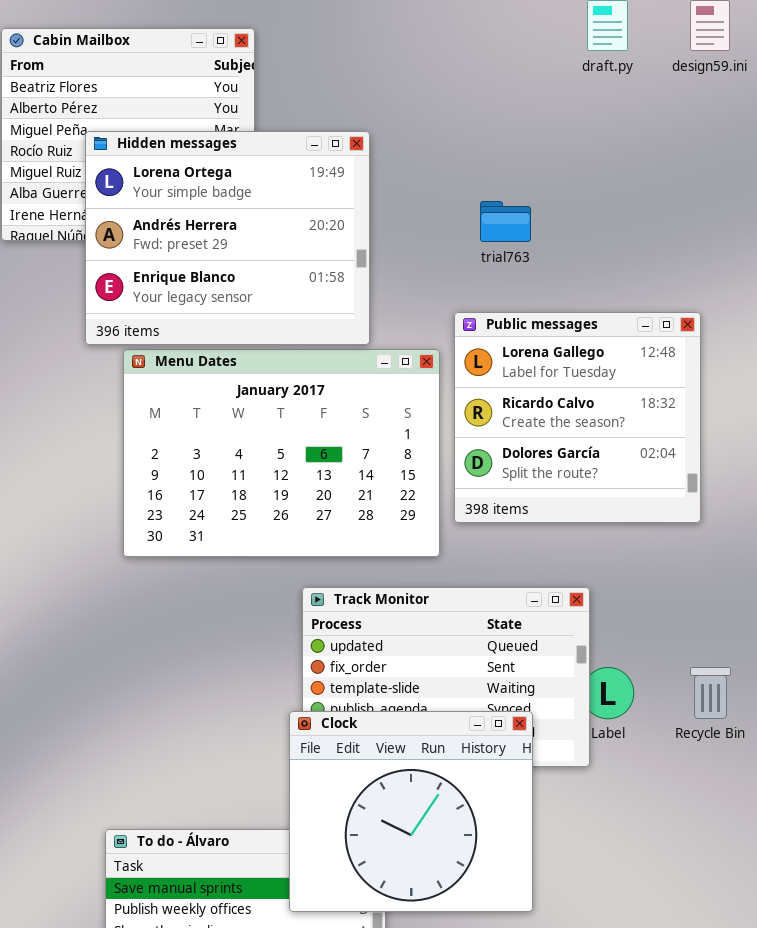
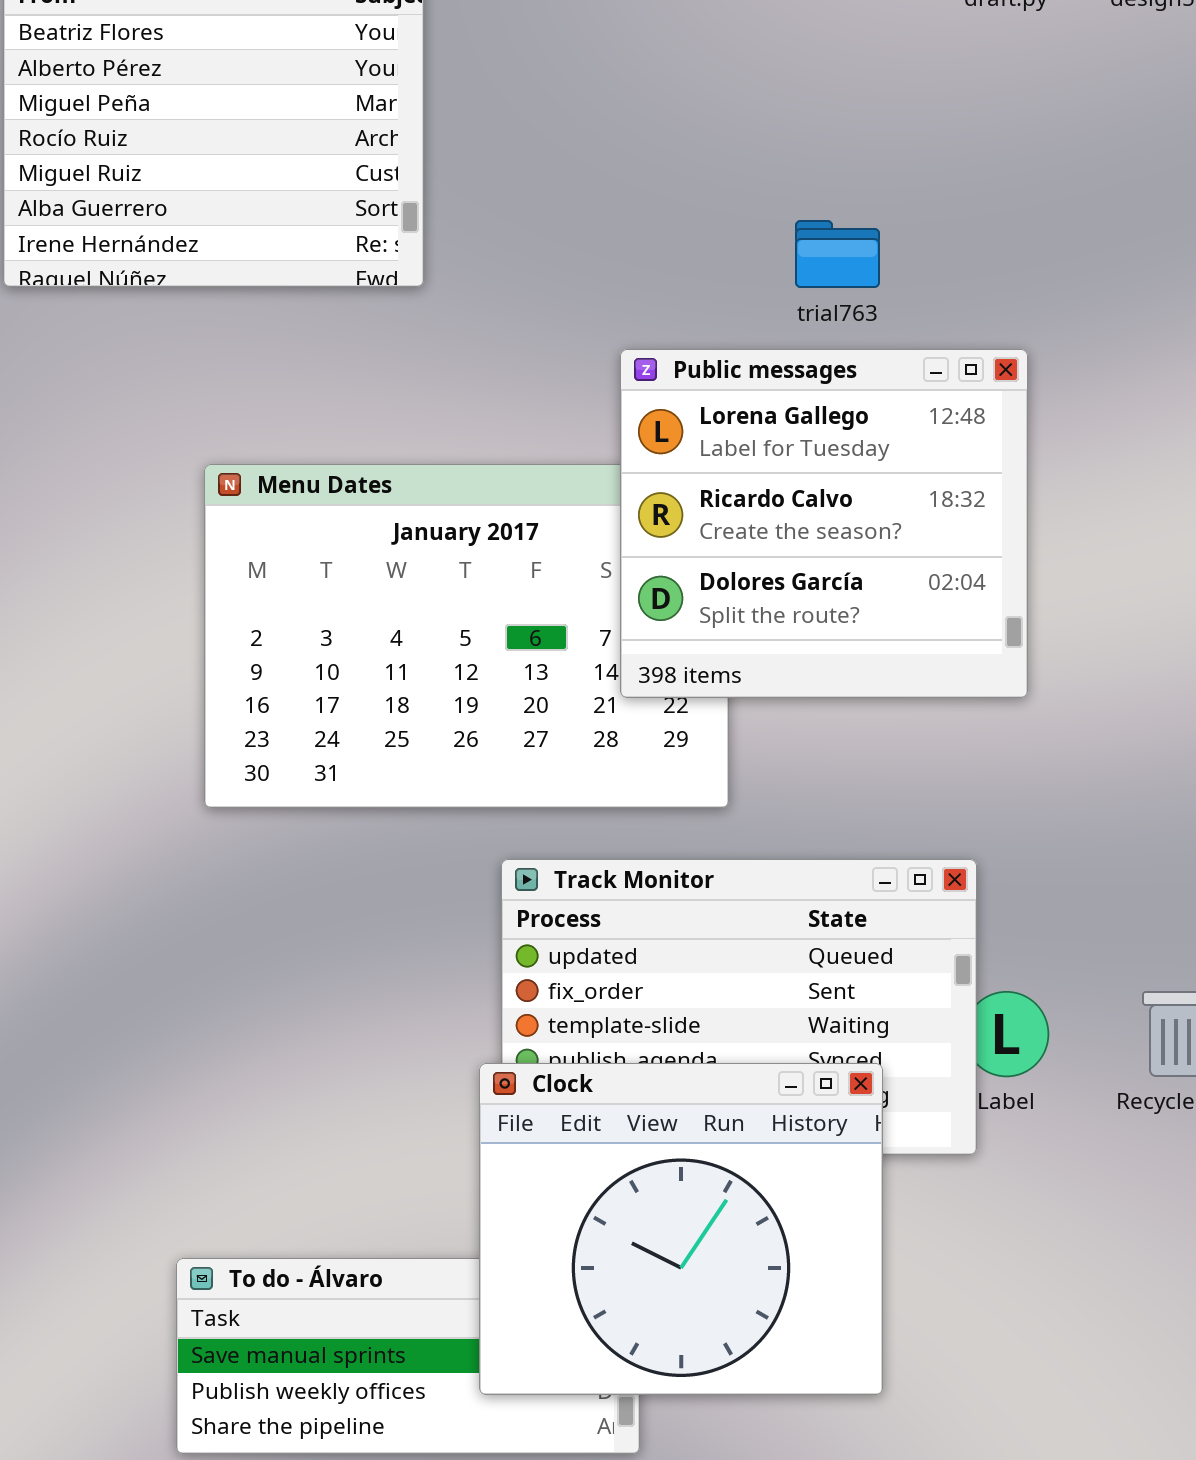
Hidden messages: [85,131,370,345] -> none, closed
Public messages: [454,312,701,523] -> [620,349,1028,698], moved

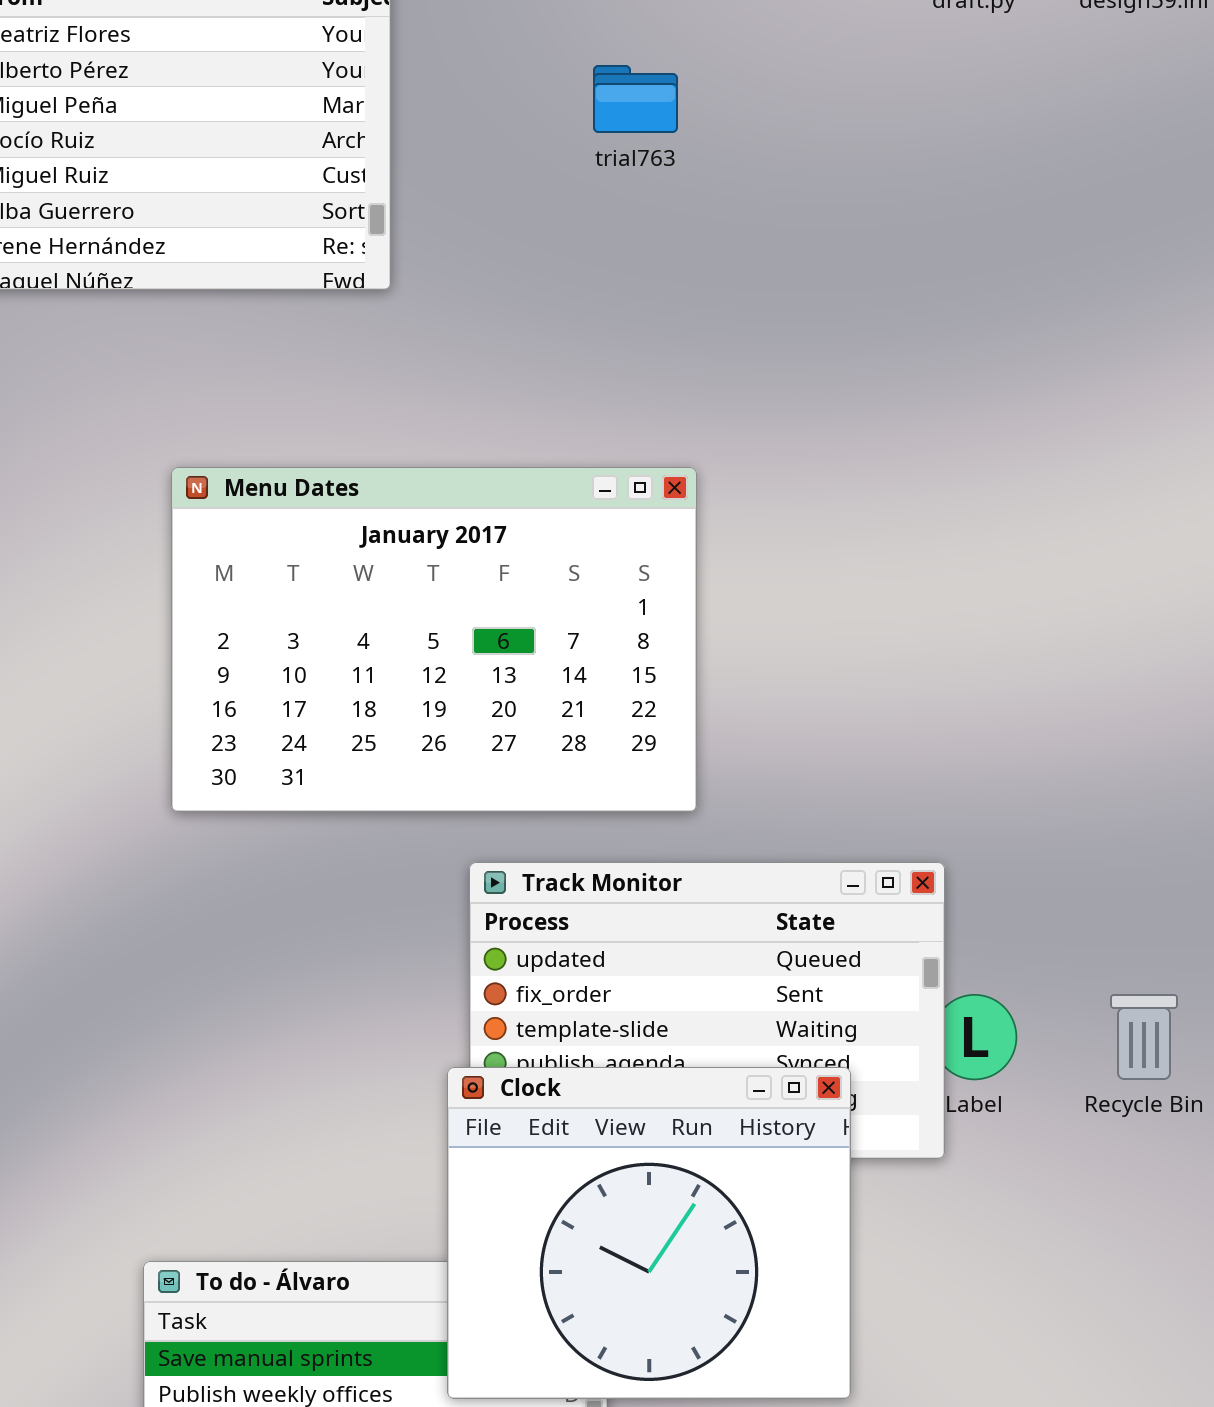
trial763: [795,220,880,288] -> [593,65,678,133], moved
Public messages: [620,349,1028,698] -> none, closed

